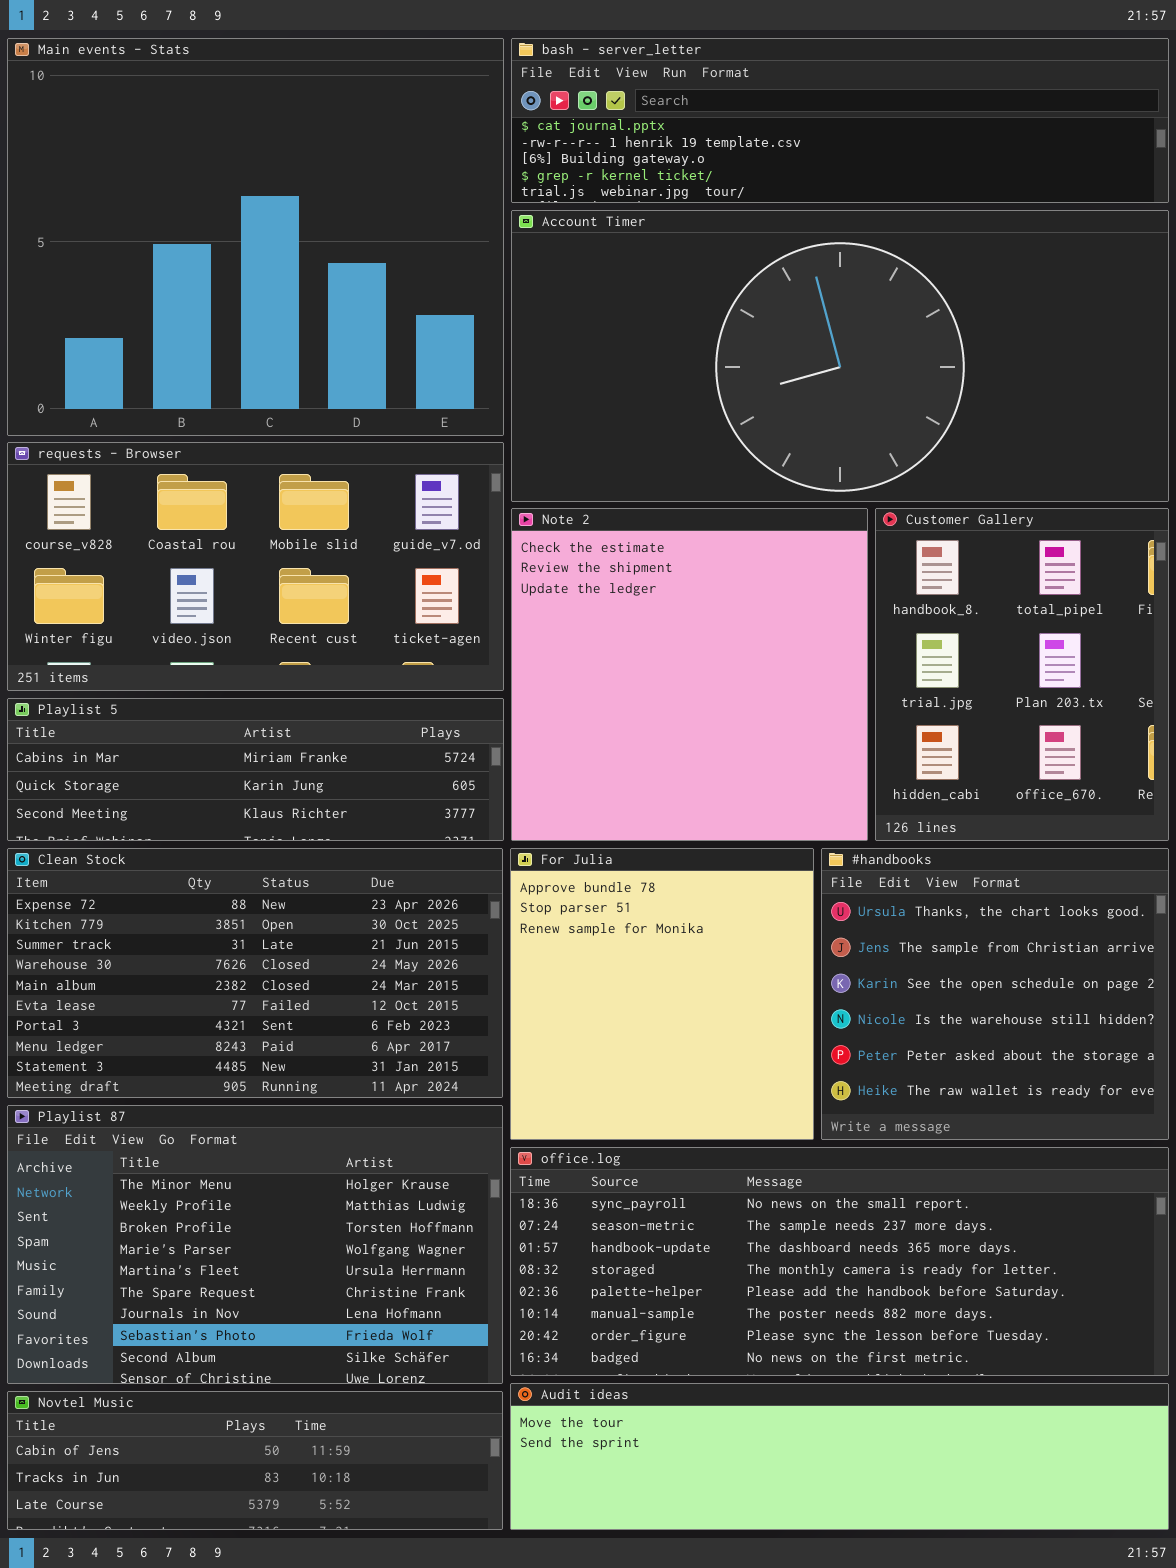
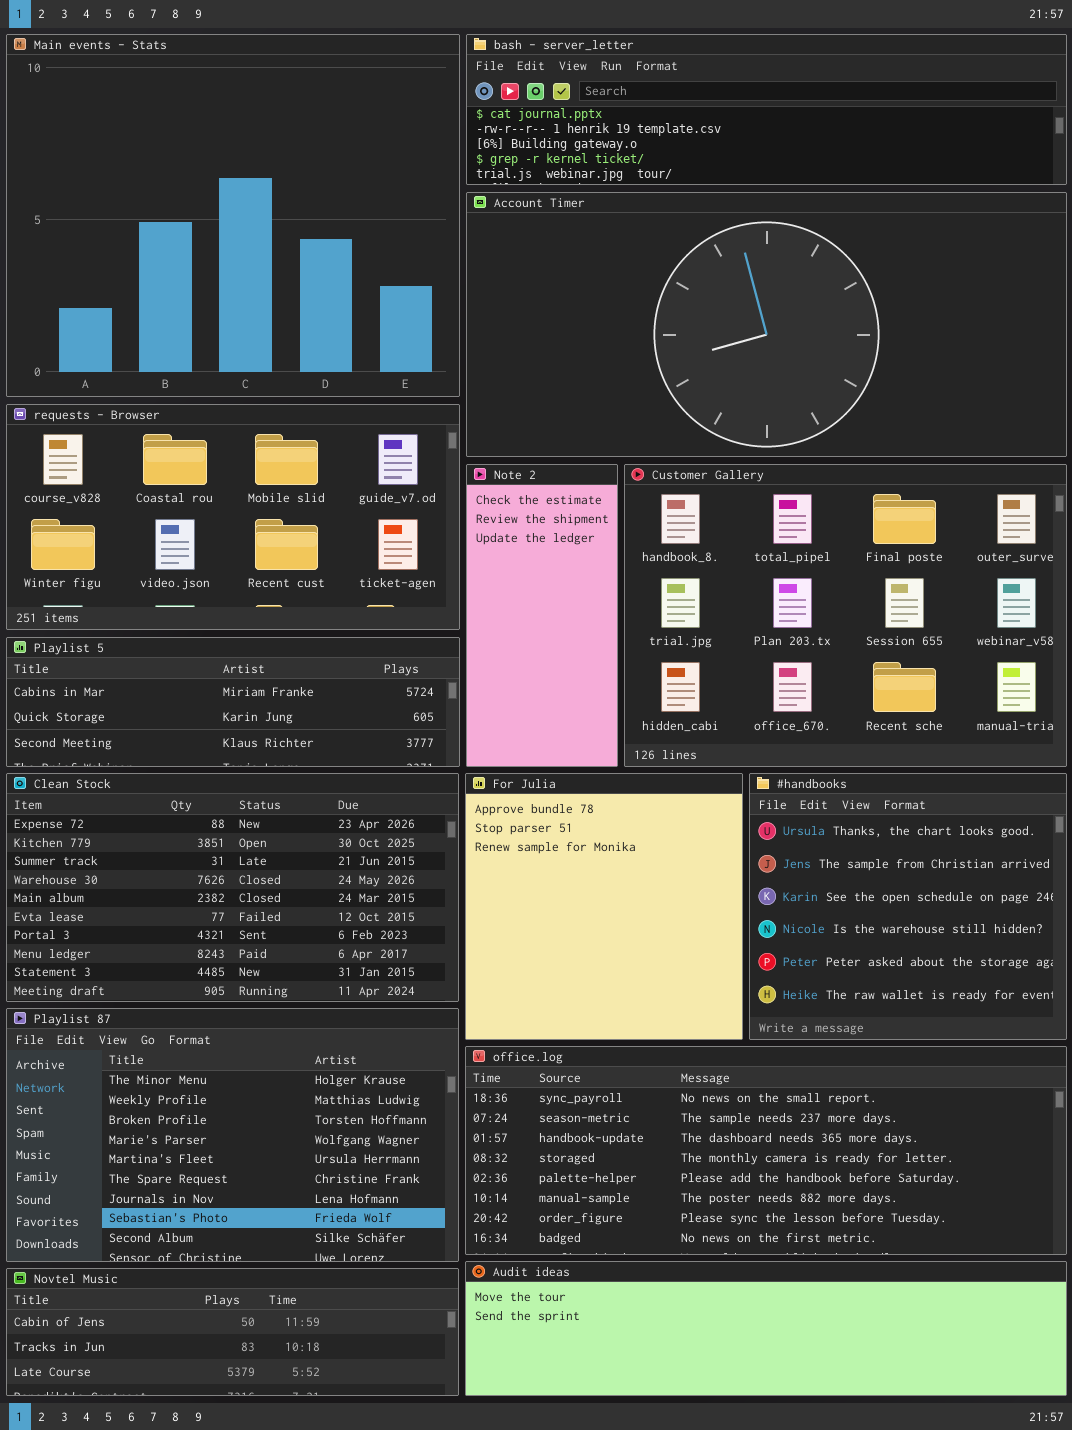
Note 2: [511,508,868,841] -> [466,464,618,767], resized
Customer Gallery: [875,508,1169,841] -> [624,464,1067,767], resized

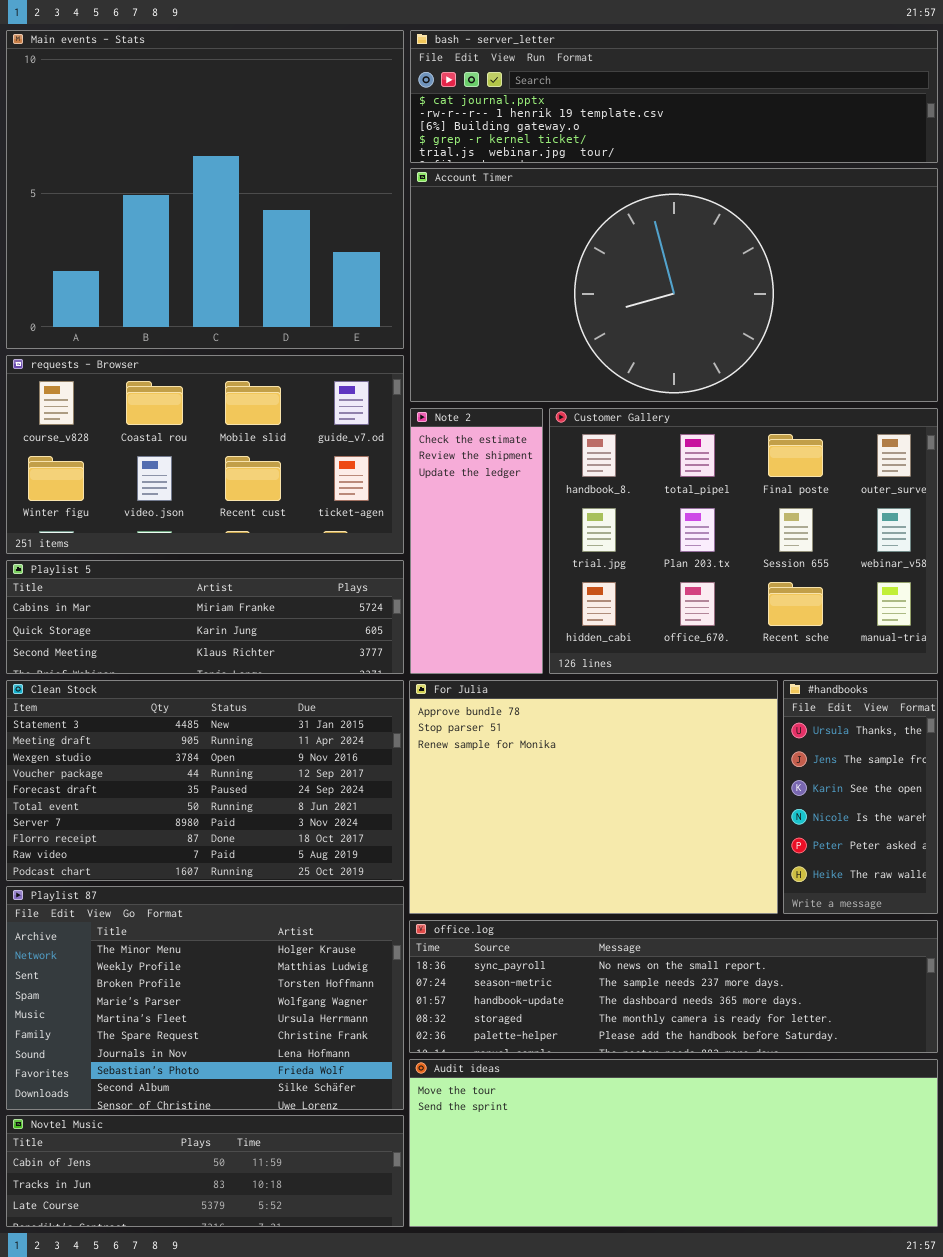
Clean Stock: [6,773,459,1002] -> [6,680,404,881], scrolled down 8 rows
For Julia: [465,773,743,1040] -> [409,680,778,914], resized
#handbooks: [749,773,1067,1040] -> [783,680,938,914], resized
office.log: [465,1046,1067,1255] -> [409,920,938,1053], resized
Audit ideas: [465,1261,1067,1396] -> [409,1059,938,1227], resized

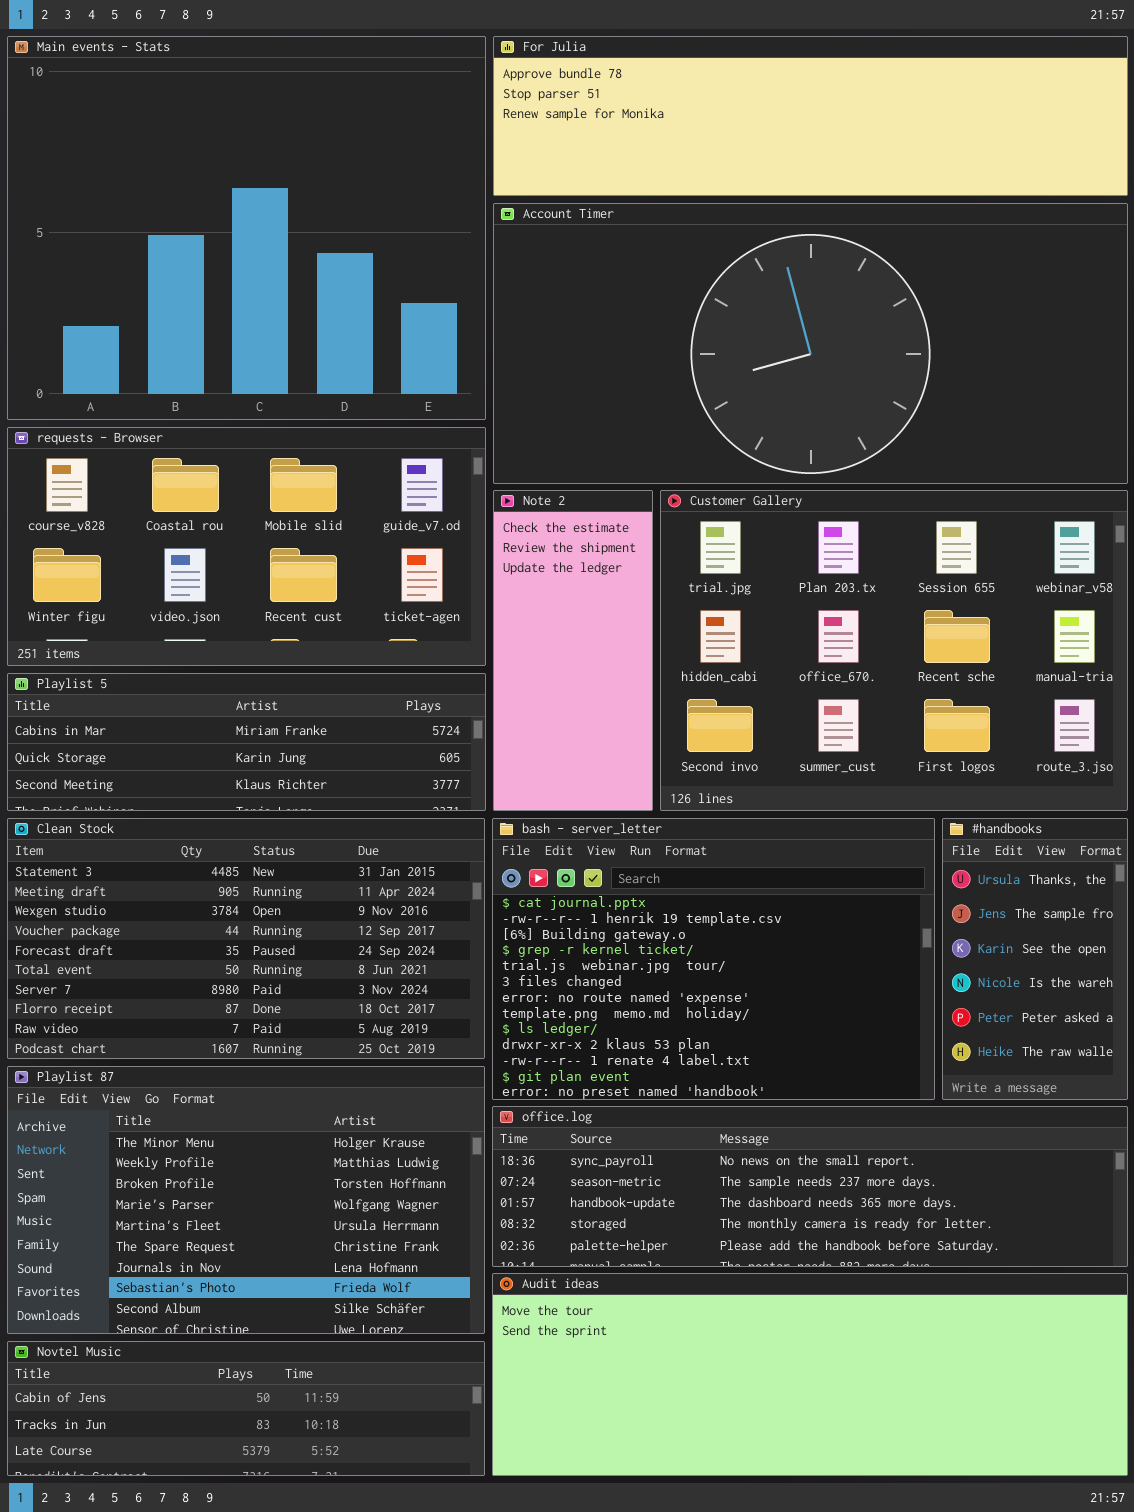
bash - server_letter: [410,30,938,163] -> [492,818,935,1100], moved, resized
Customer Gallery: [549,408,938,674] -> [660,490,1128,811], scrolled down 1 row
For Julia: [409,680,778,914] -> [493,36,1128,196], moved, resized

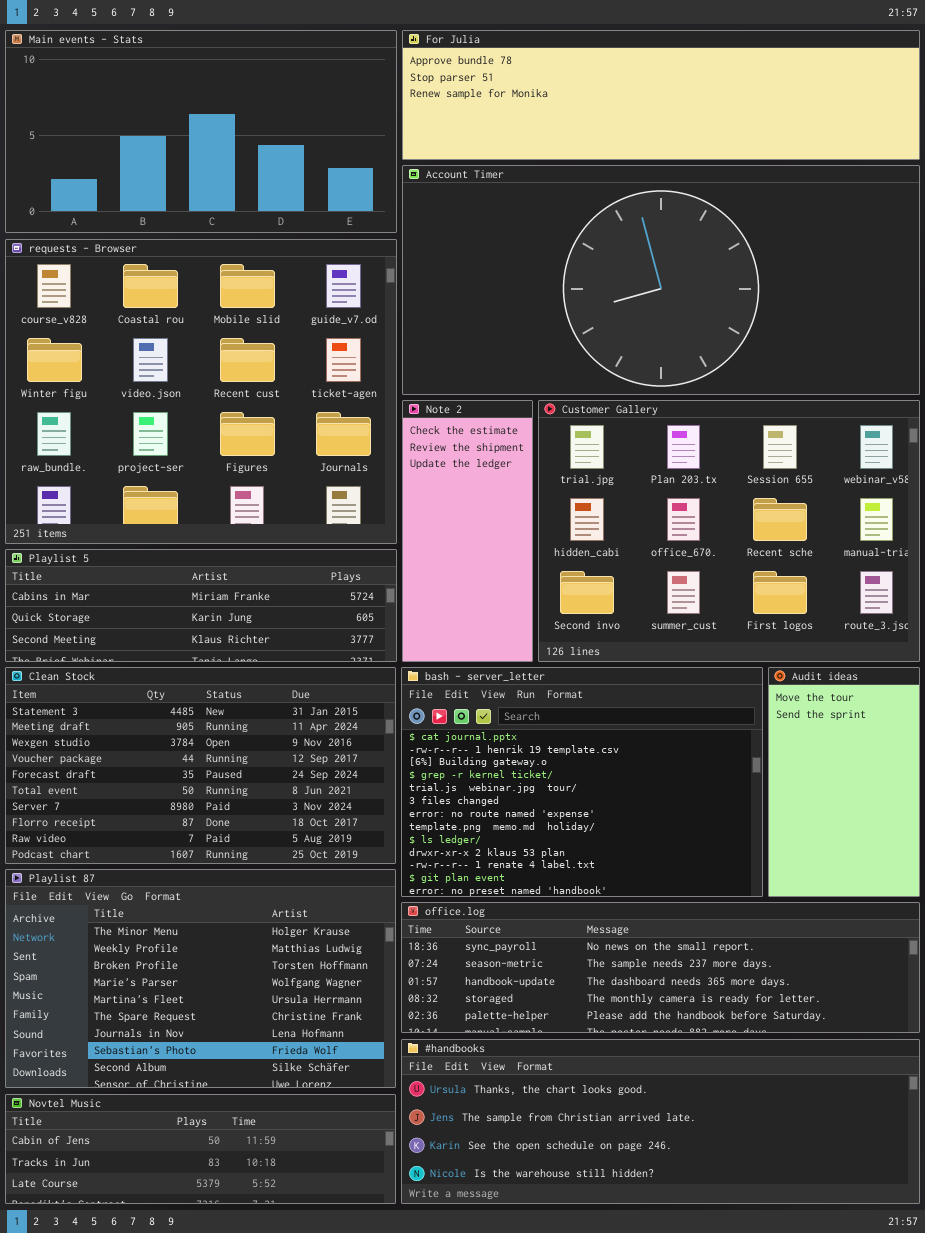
Main events - Stats: [7,36,486,420] -> [5,30,397,233], resized
requests - Browser: [7,427,486,666] -> [5,239,397,544], resized
#handbooks: [942,818,1128,1100] -> [401,1039,920,1204], moved, resized
Audit ideas: [492,1273,1128,1476] -> [768,667,920,897], moved, resized

